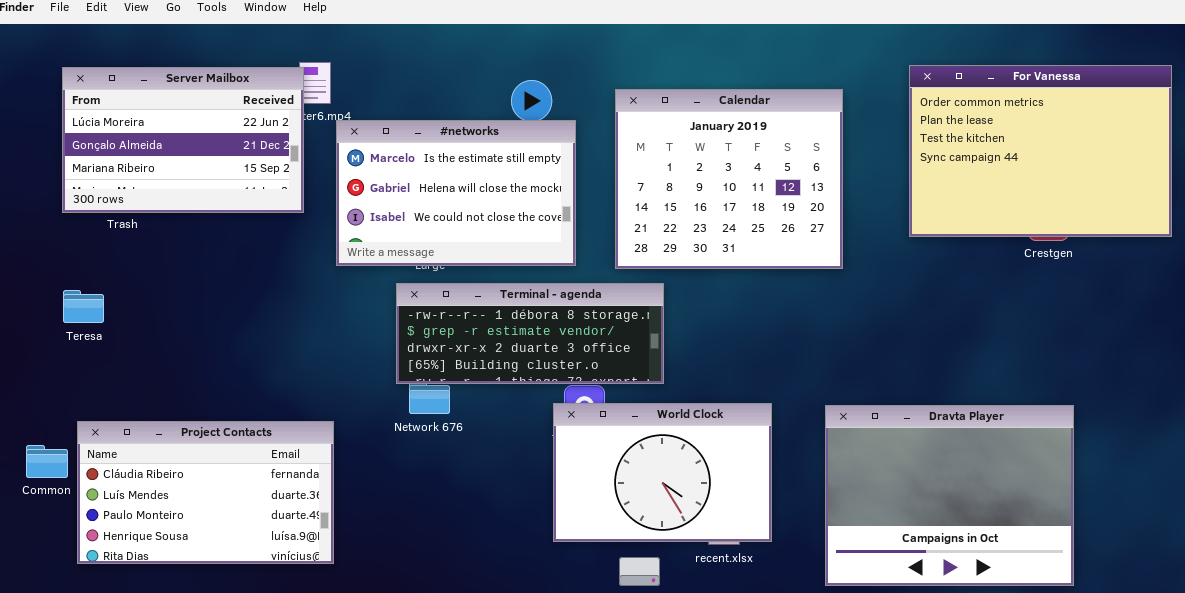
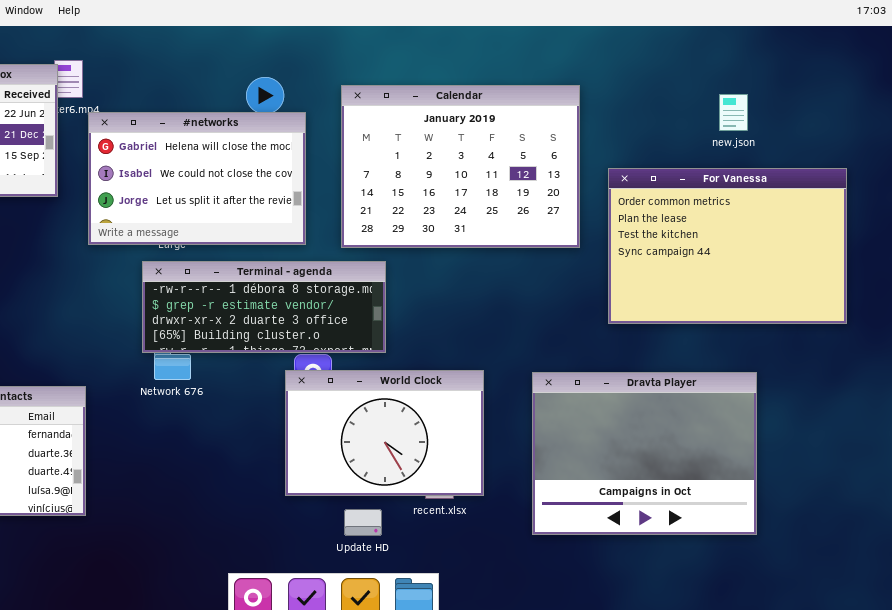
For Vanessa: [909,65,1172,237] -> [608,168,847,324], moved
Calendar: [615,89,843,269] -> [341,85,580,248], resized
#networks: [336,120,576,266] -> [88,112,306,245], scrolled down 1 row

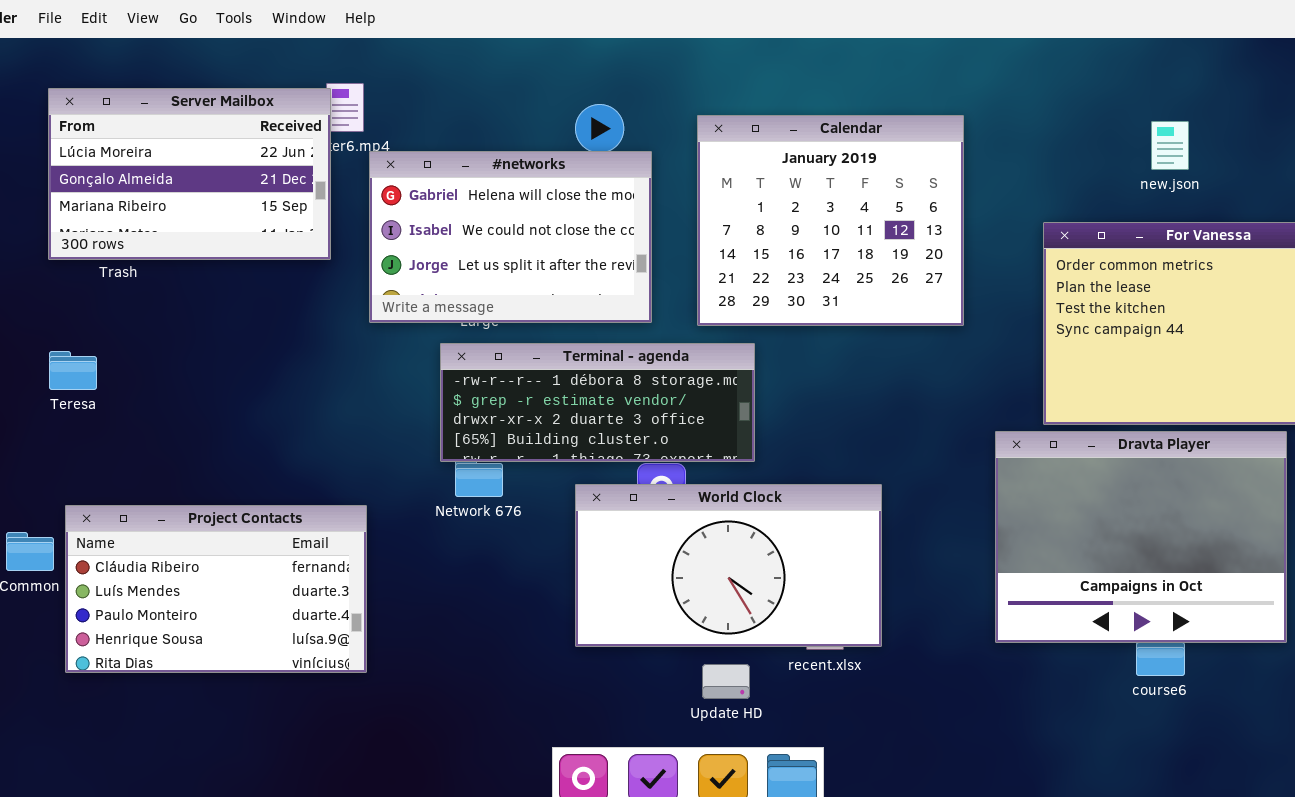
Calendar: [341,85,580,248] -> [697,115,964,326], resized
new.json: [719,94,748,131] -> [1151,121,1189,170], moved
World Clock: [285,370,484,496] -> [575,484,882,647], resized
Dravta Player: [532,372,757,535] -> [995,431,1287,643], moved

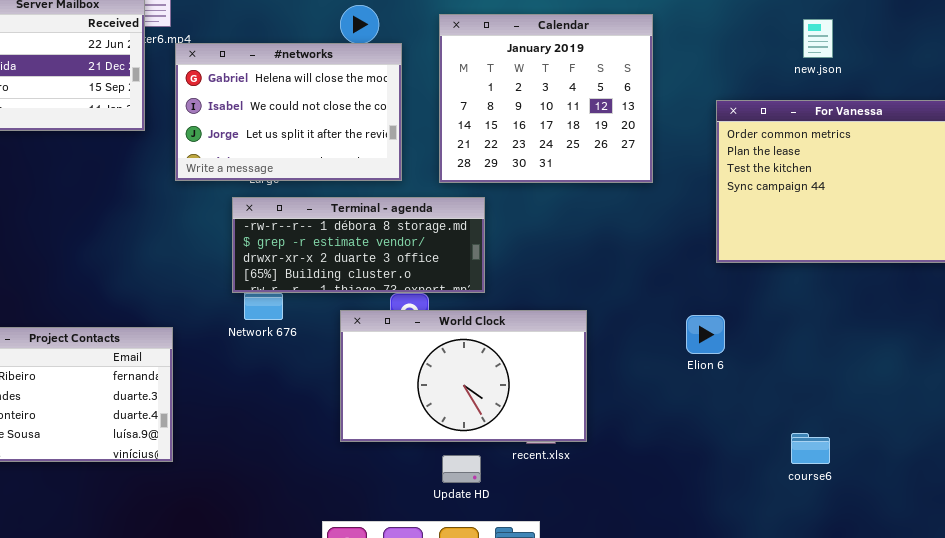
Dravta Player: [995,431,1287,643] -> none, closed

